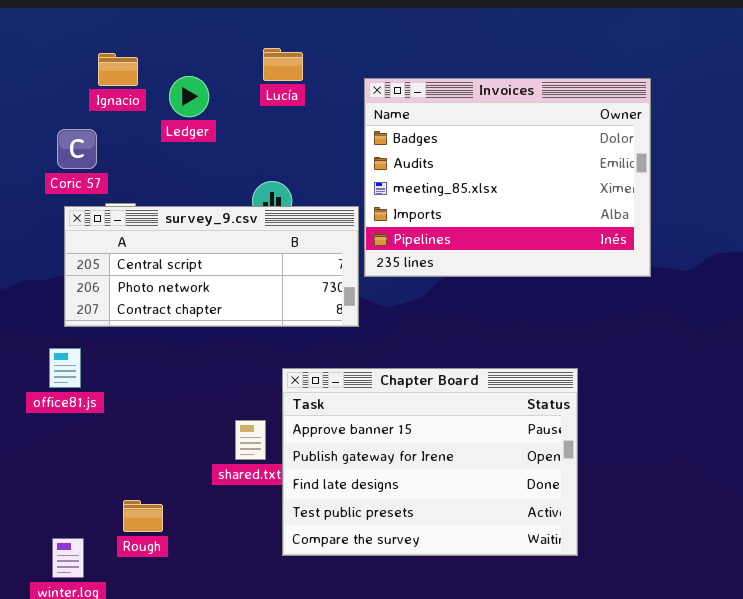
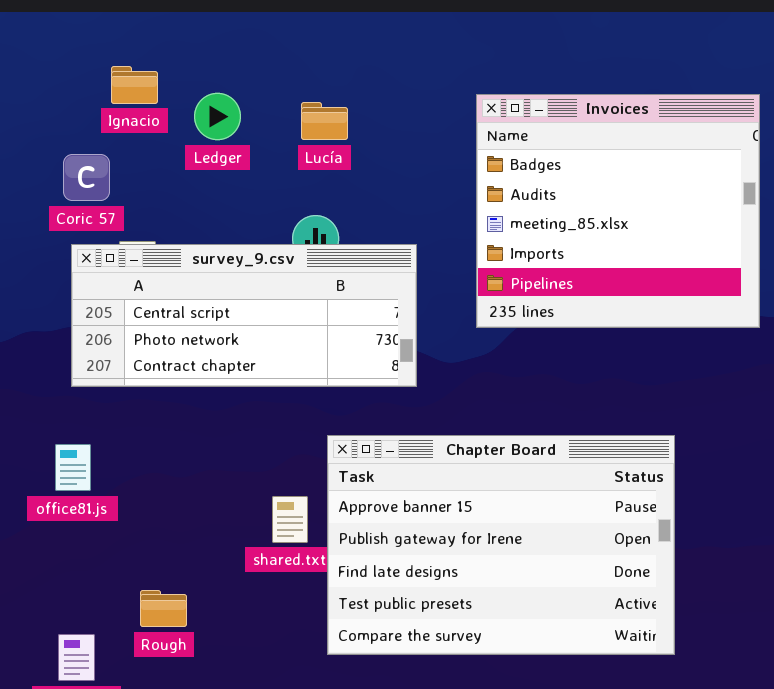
Lucía: [263,48,303,81] -> [301,102,348,140], moved
Invoices: [364,78,651,277] -> [476,94,760,328], resized
office81.js: [49,348,81,388] -> [55,444,91,491], moved

